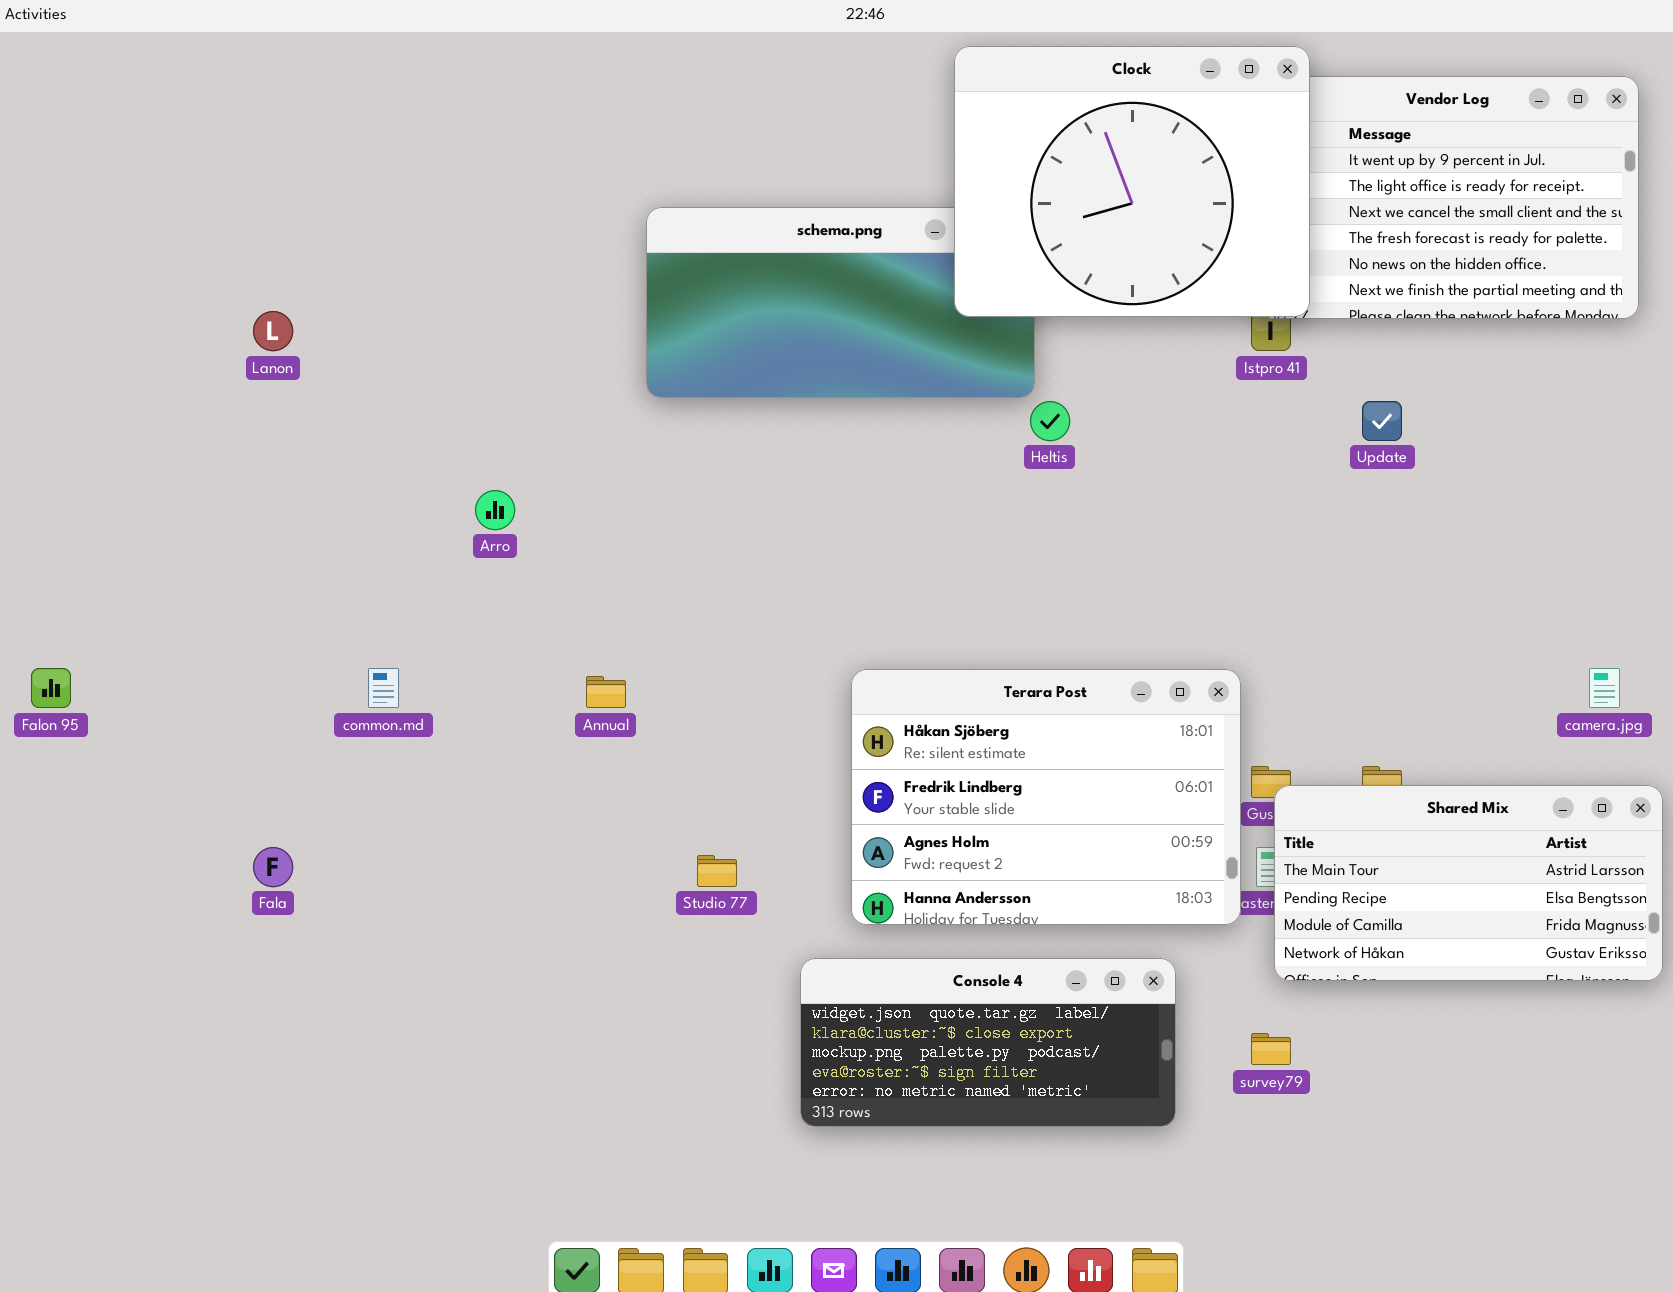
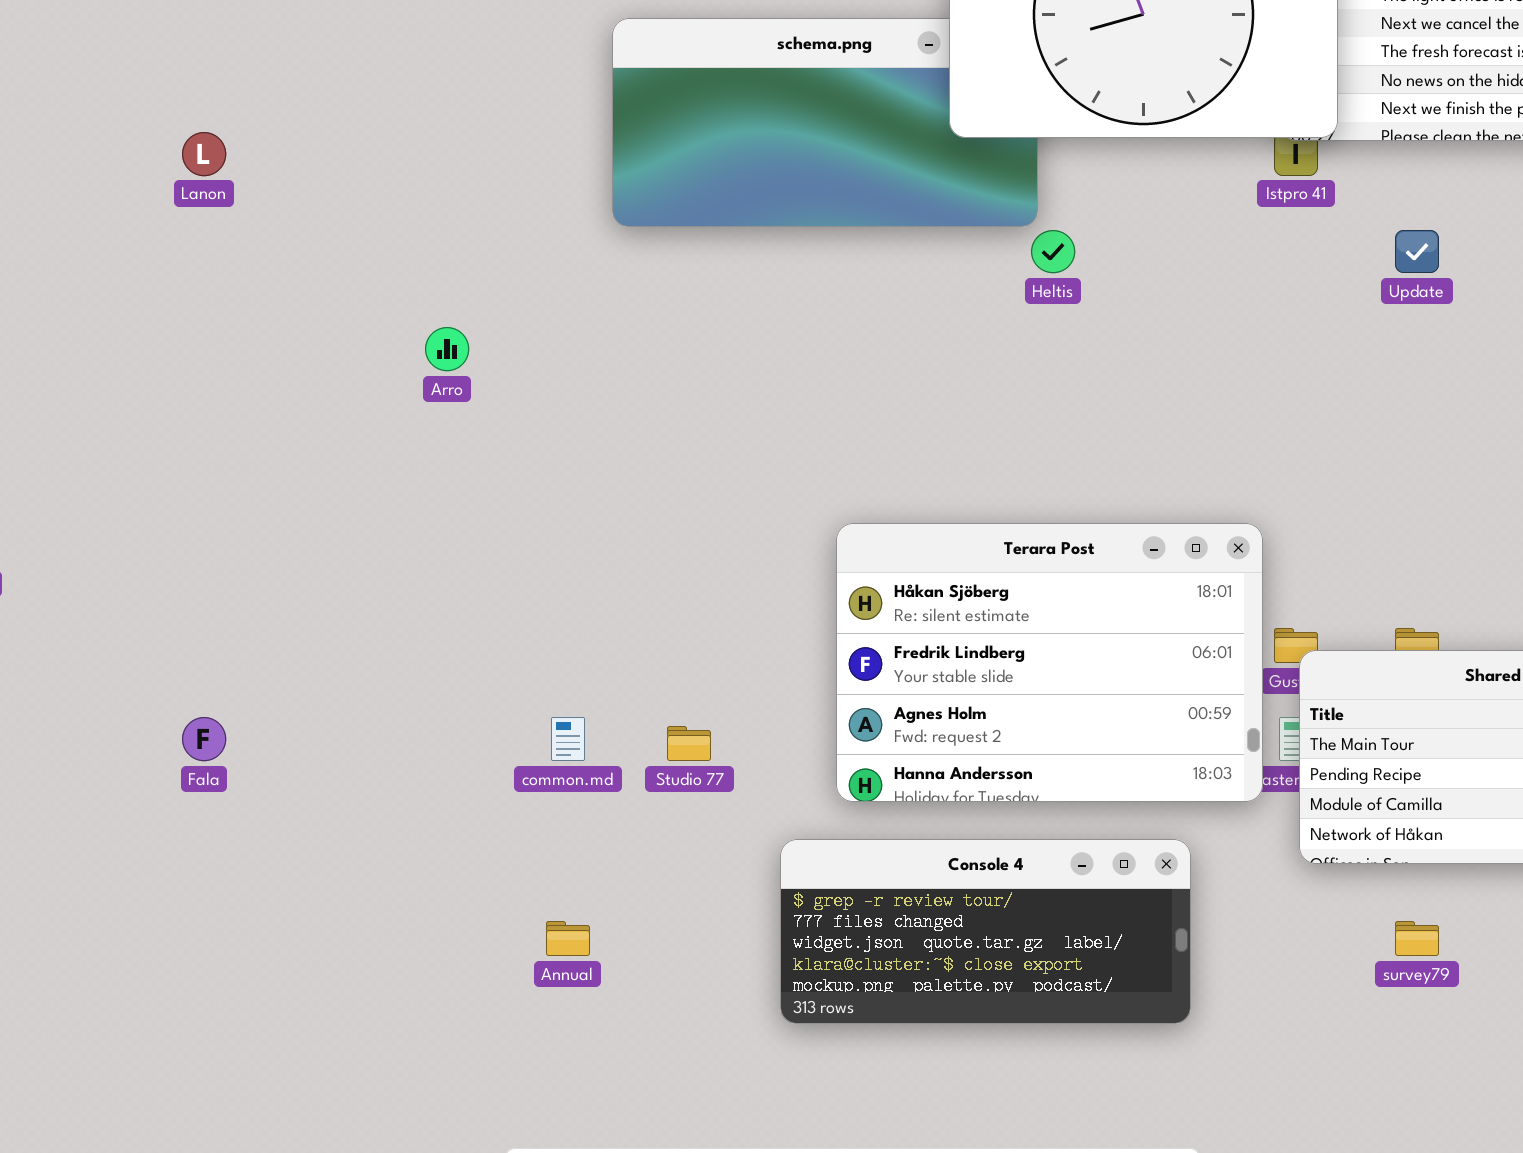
common.md: [368,668,399,708] -> [551,717,585,761], moved
Annual: [586,676,626,708] -> [546,921,590,956], moved
Console 4: [800,958,1176,1127] -> [780,839,1191,1024], scrolled up 2 rows
survey79: [1251,1033,1291,1065] -> [1395,921,1439,956], moved

